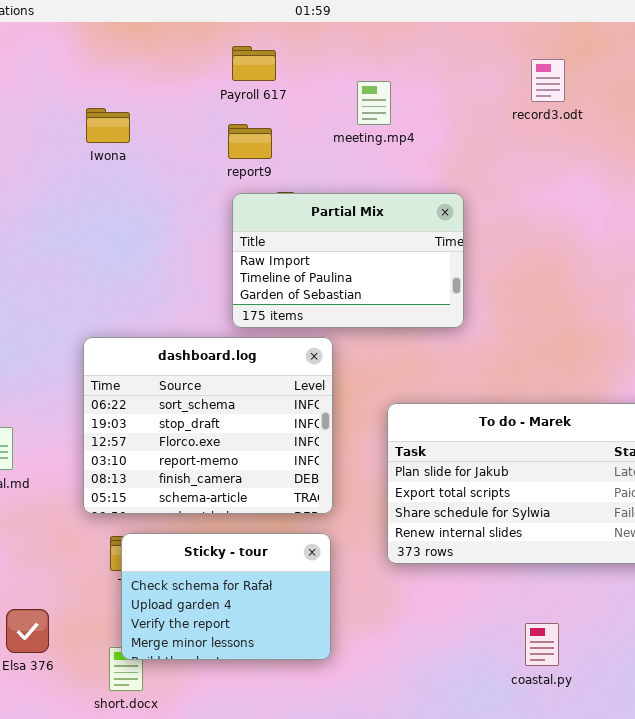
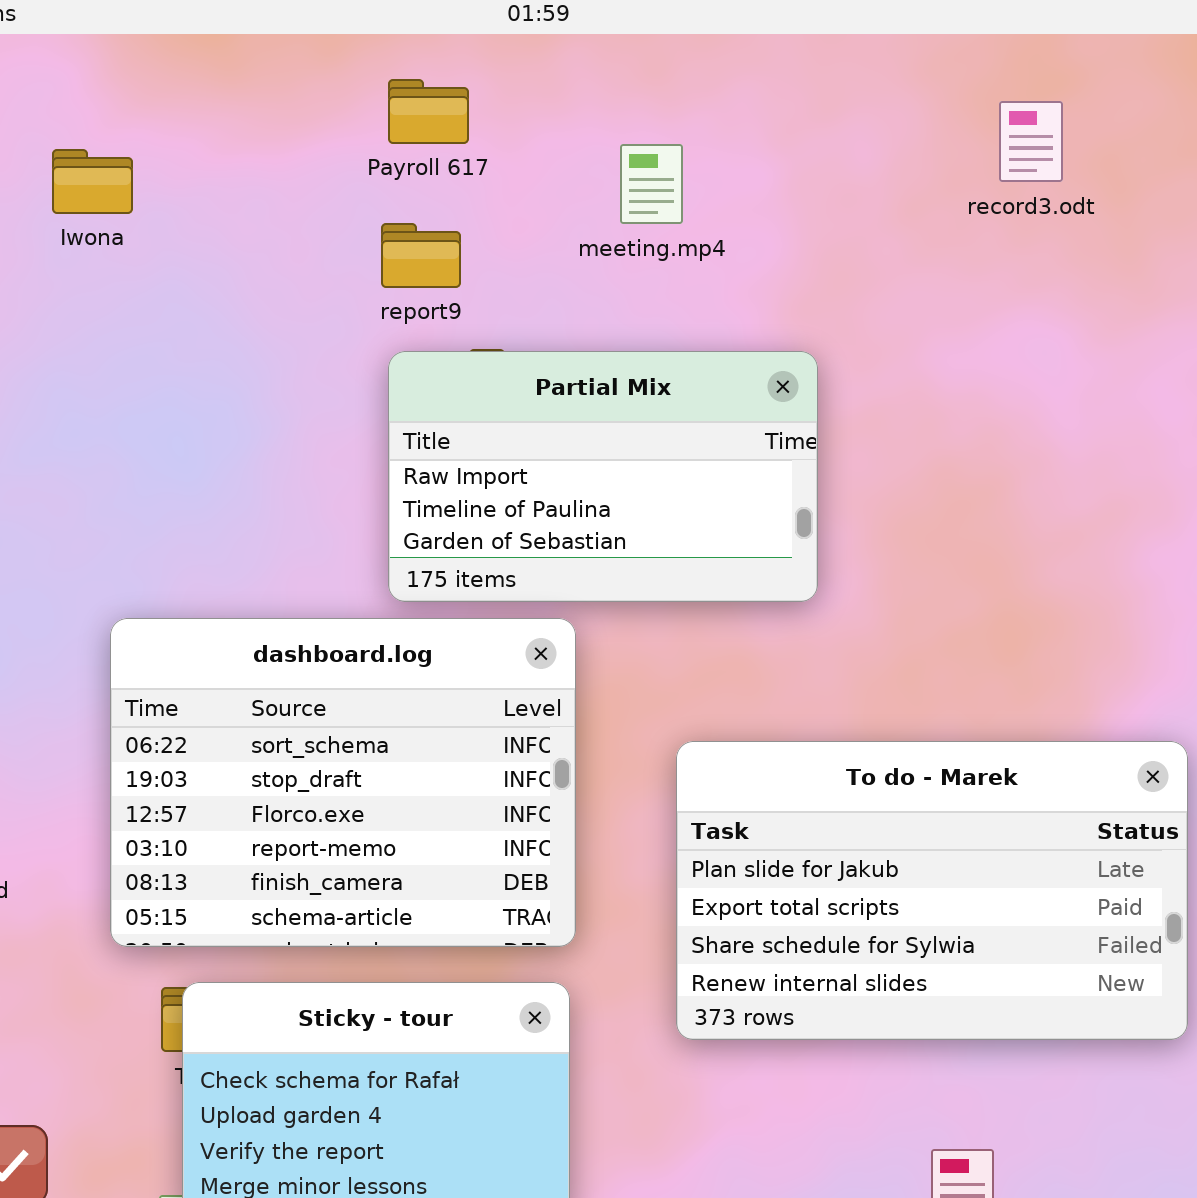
record3.odt: [531,59,565,102] -> [999,101,1063,182], moved
Iwona: [86,108,130,143] -> [52,149,133,214], moved

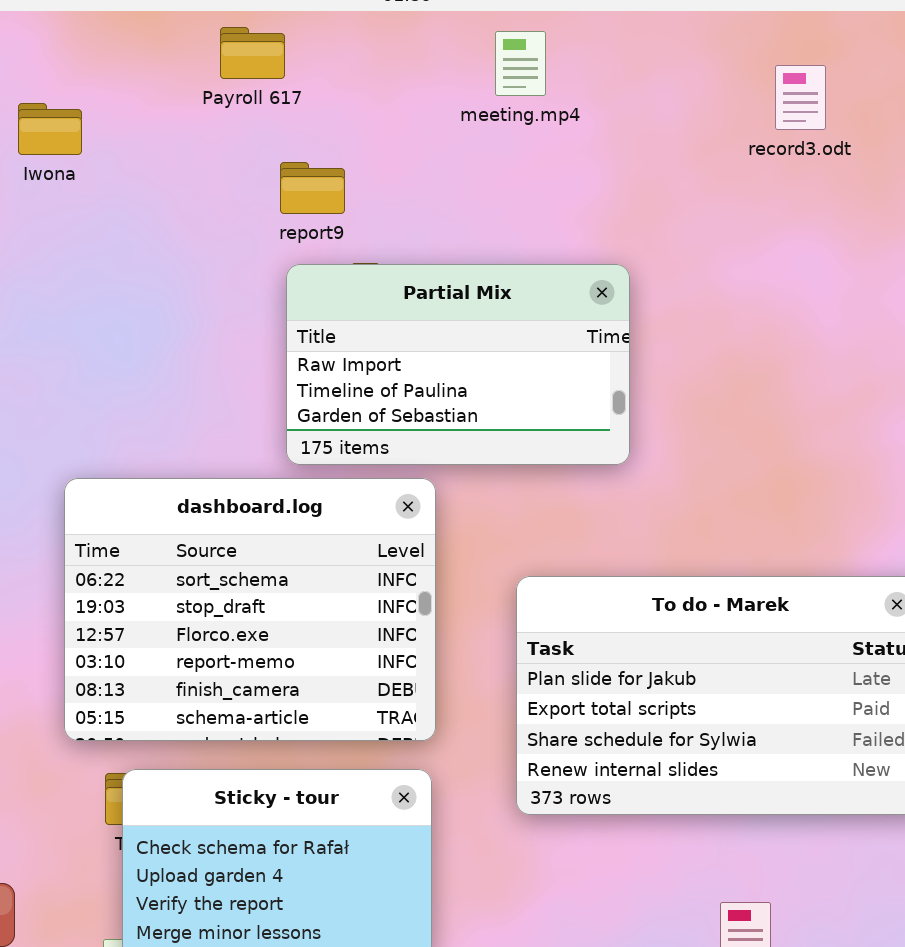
Payroll 617: [388,79,469,144] -> [220,27,285,79], moved
meeting.mp4: [620,144,683,224] -> [495,31,546,96], moved

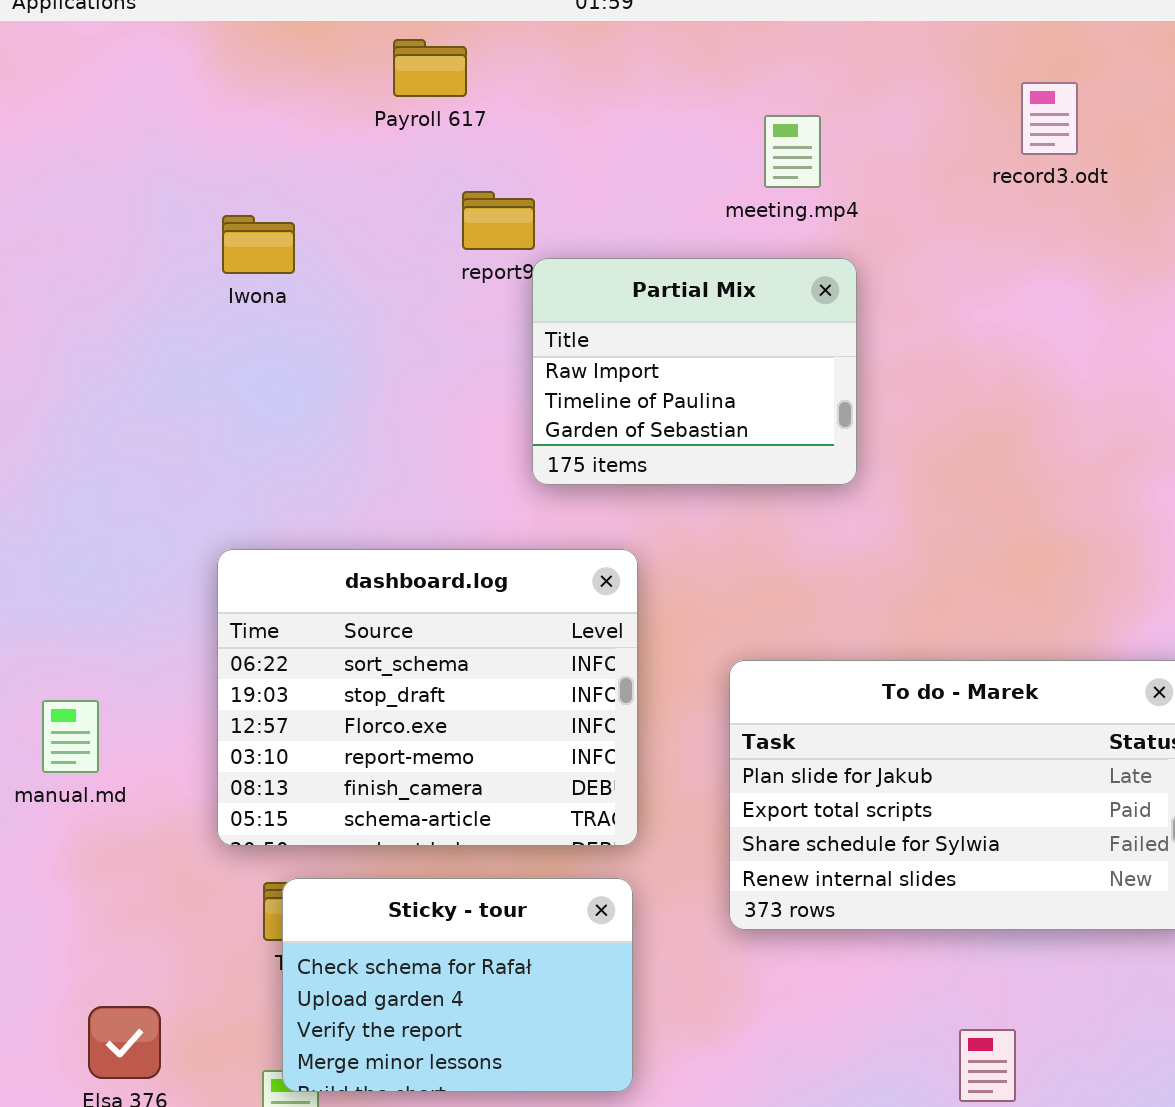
meeting.mp4: [495,31,546,96] -> [764,115,821,188], moved
Iwona: [18,103,82,155] -> [222,215,295,274], moved
Partial Mix: [286,264,630,465] -> [532,258,857,485], moved, resized

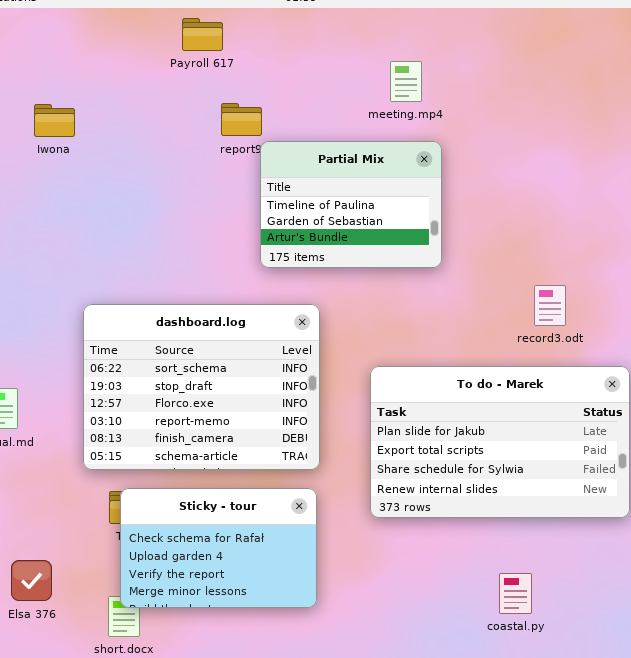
record3.odt: [1021,82,1078,155] -> [534,285,566,326], moved
Iwona: [222,215,295,274] -> [34,104,75,137], moved
Partial Mix: [532,258,857,485] -> [260,141,442,268], scrolled down 1 row

